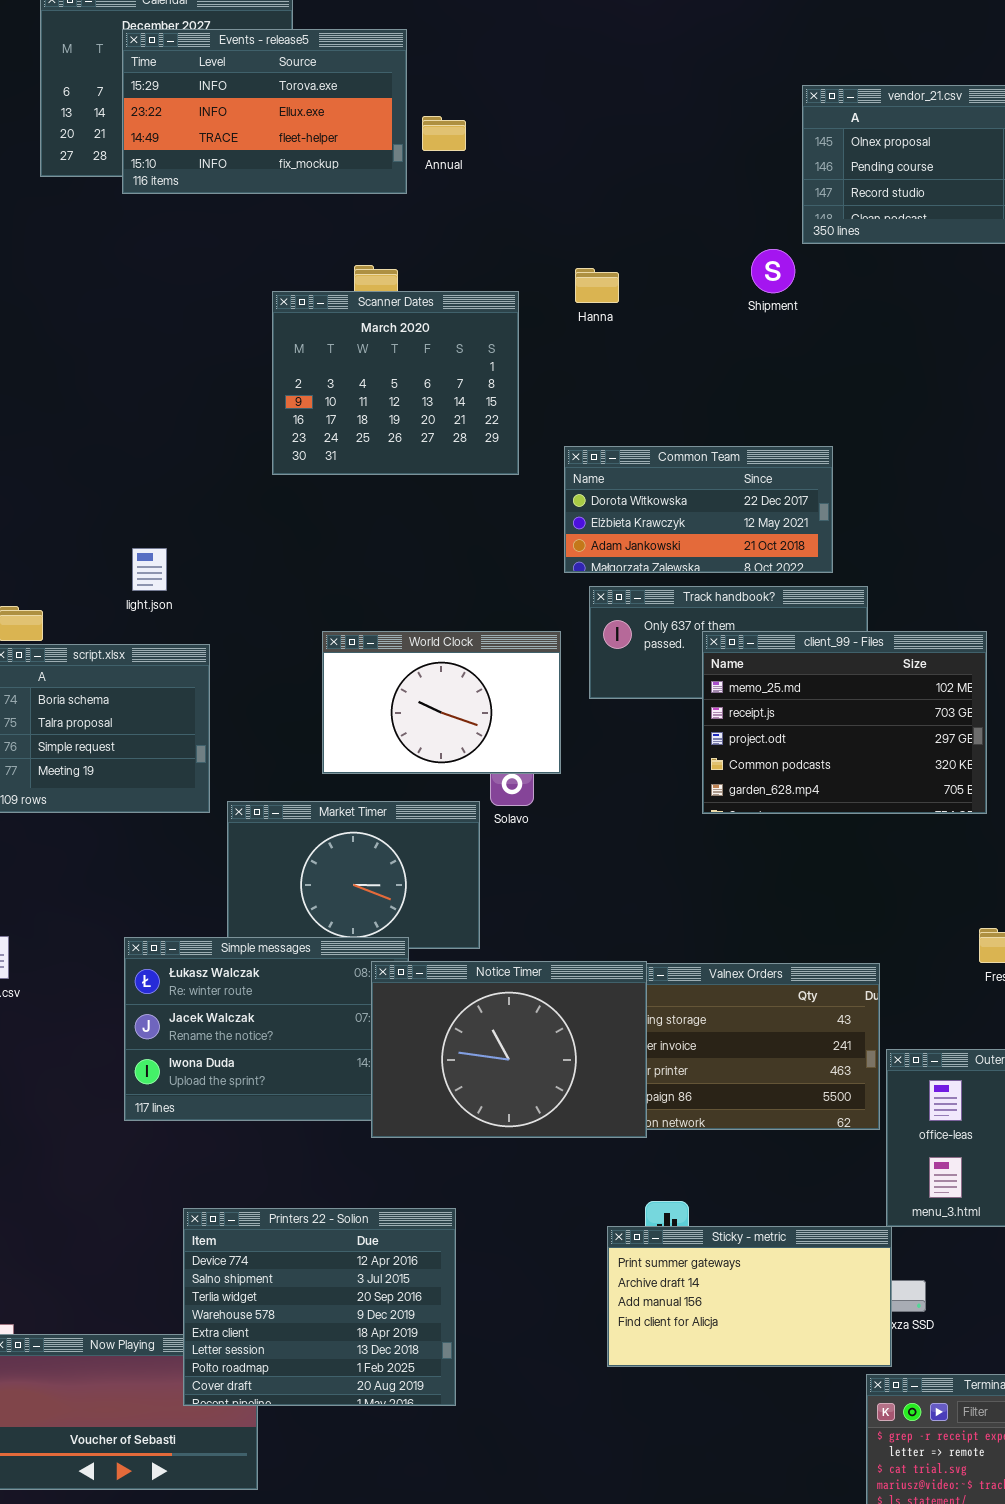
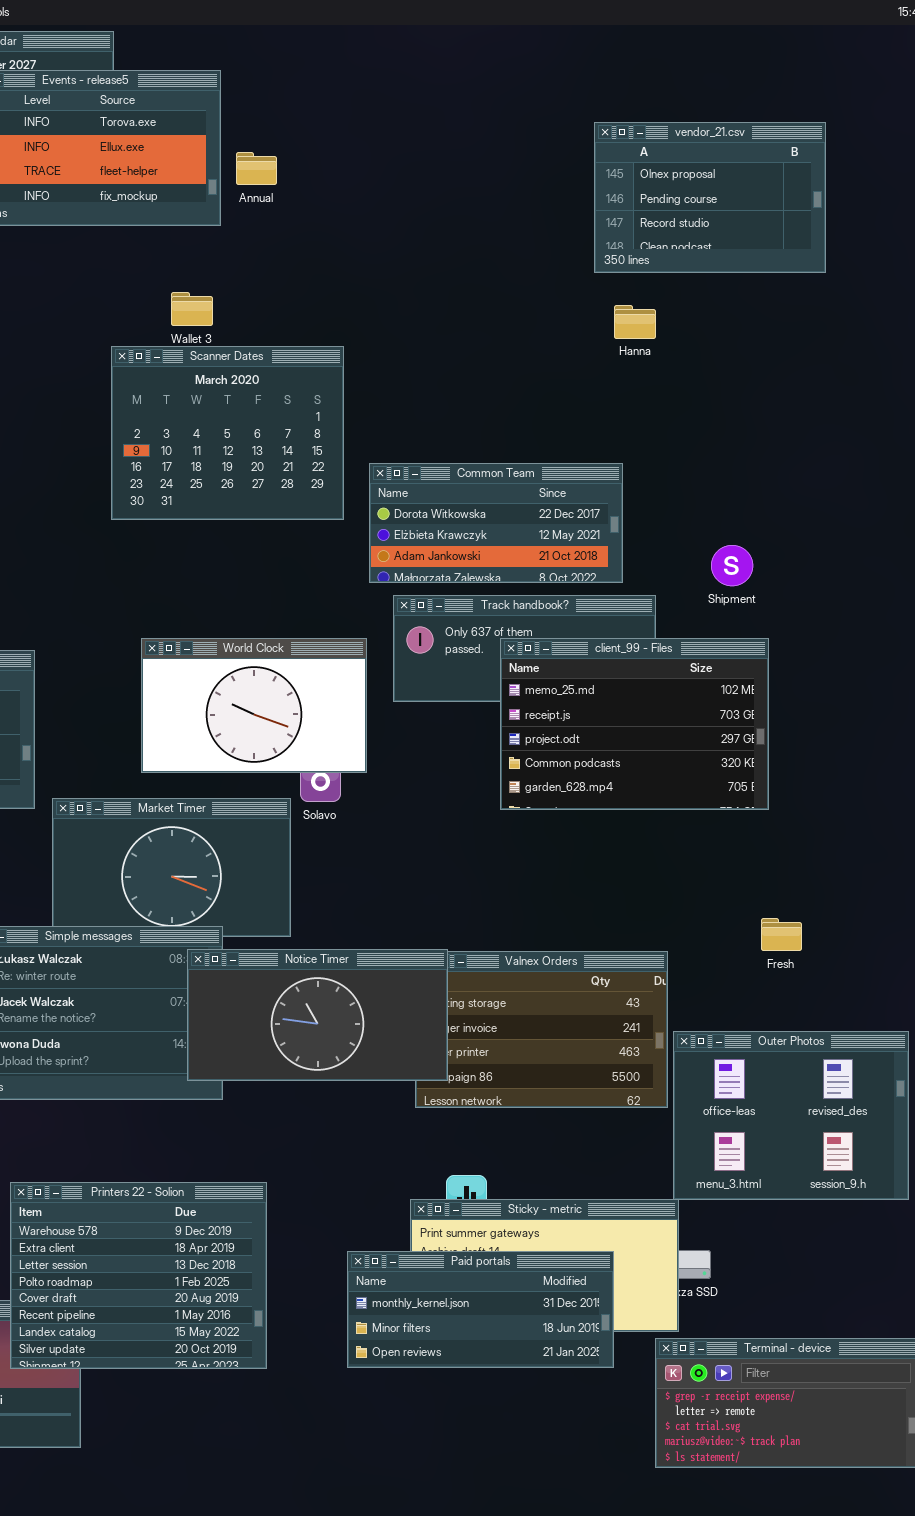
Shipment: [751,249,795,293] -> [711,545,753,586], moved
Hanna: [575,268,619,303] -> [614,305,656,339], moved
Scanner Dates: [272,291,519,475] -> [111,346,344,520], moved
Notice Timer: [371,961,647,1138] -> [187,949,448,1081], resized
Printers 22 - Solion: [183,1208,456,1406] -> [10,1182,267,1369], scrolled down 3 rows
Paid portals: none -> [347,1251,614,1368], opened

